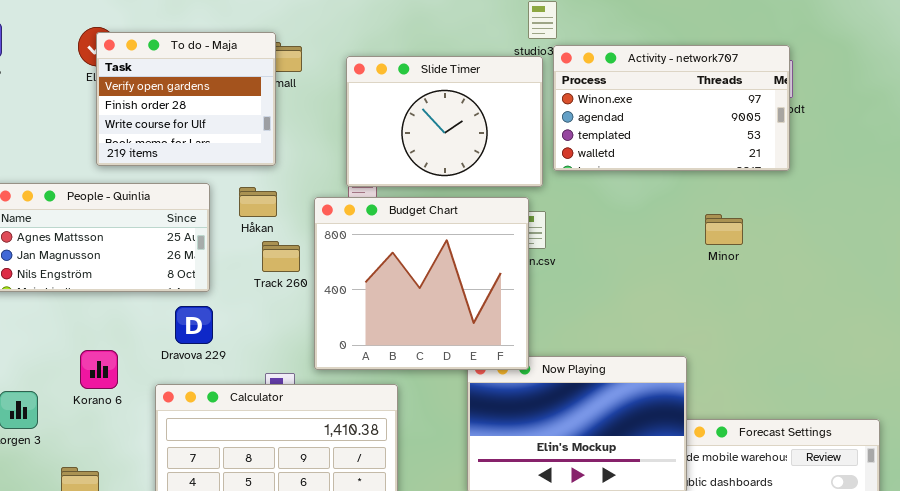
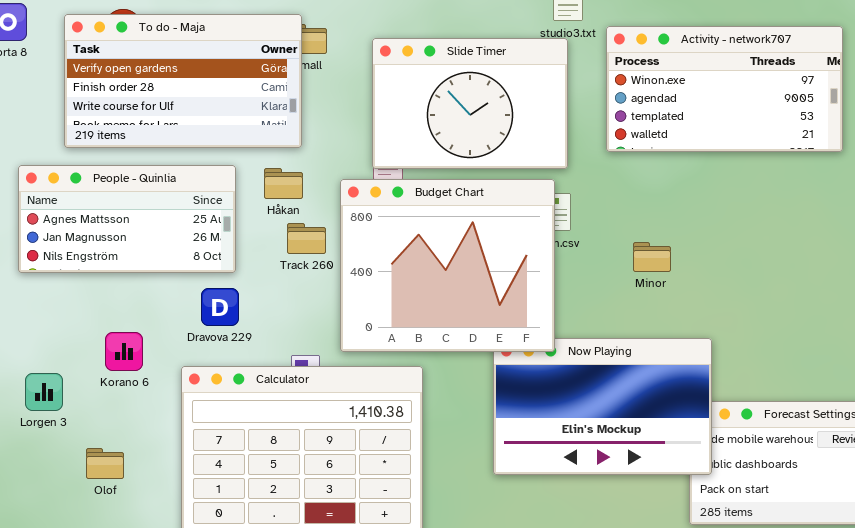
To do - Maja: [96,32,276,166] -> [64,14,302,148], resized
Activity - network707: [553,45,790,171] -> [606,26,843,152], moved
Minor: [705,214,743,245] -> [633,242,671,272], moved

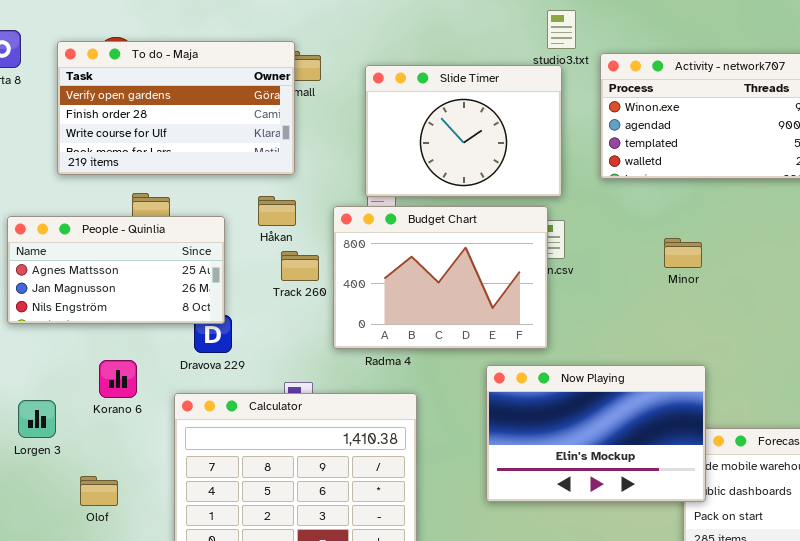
People - Quinlia: [18,165,236,273] -> [7,216,225,324], moved
Budget Chart: [340,179,555,352] -> [333,206,548,349], resized
Minor: [633,242,671,272] -> [664,238,702,268], moved

